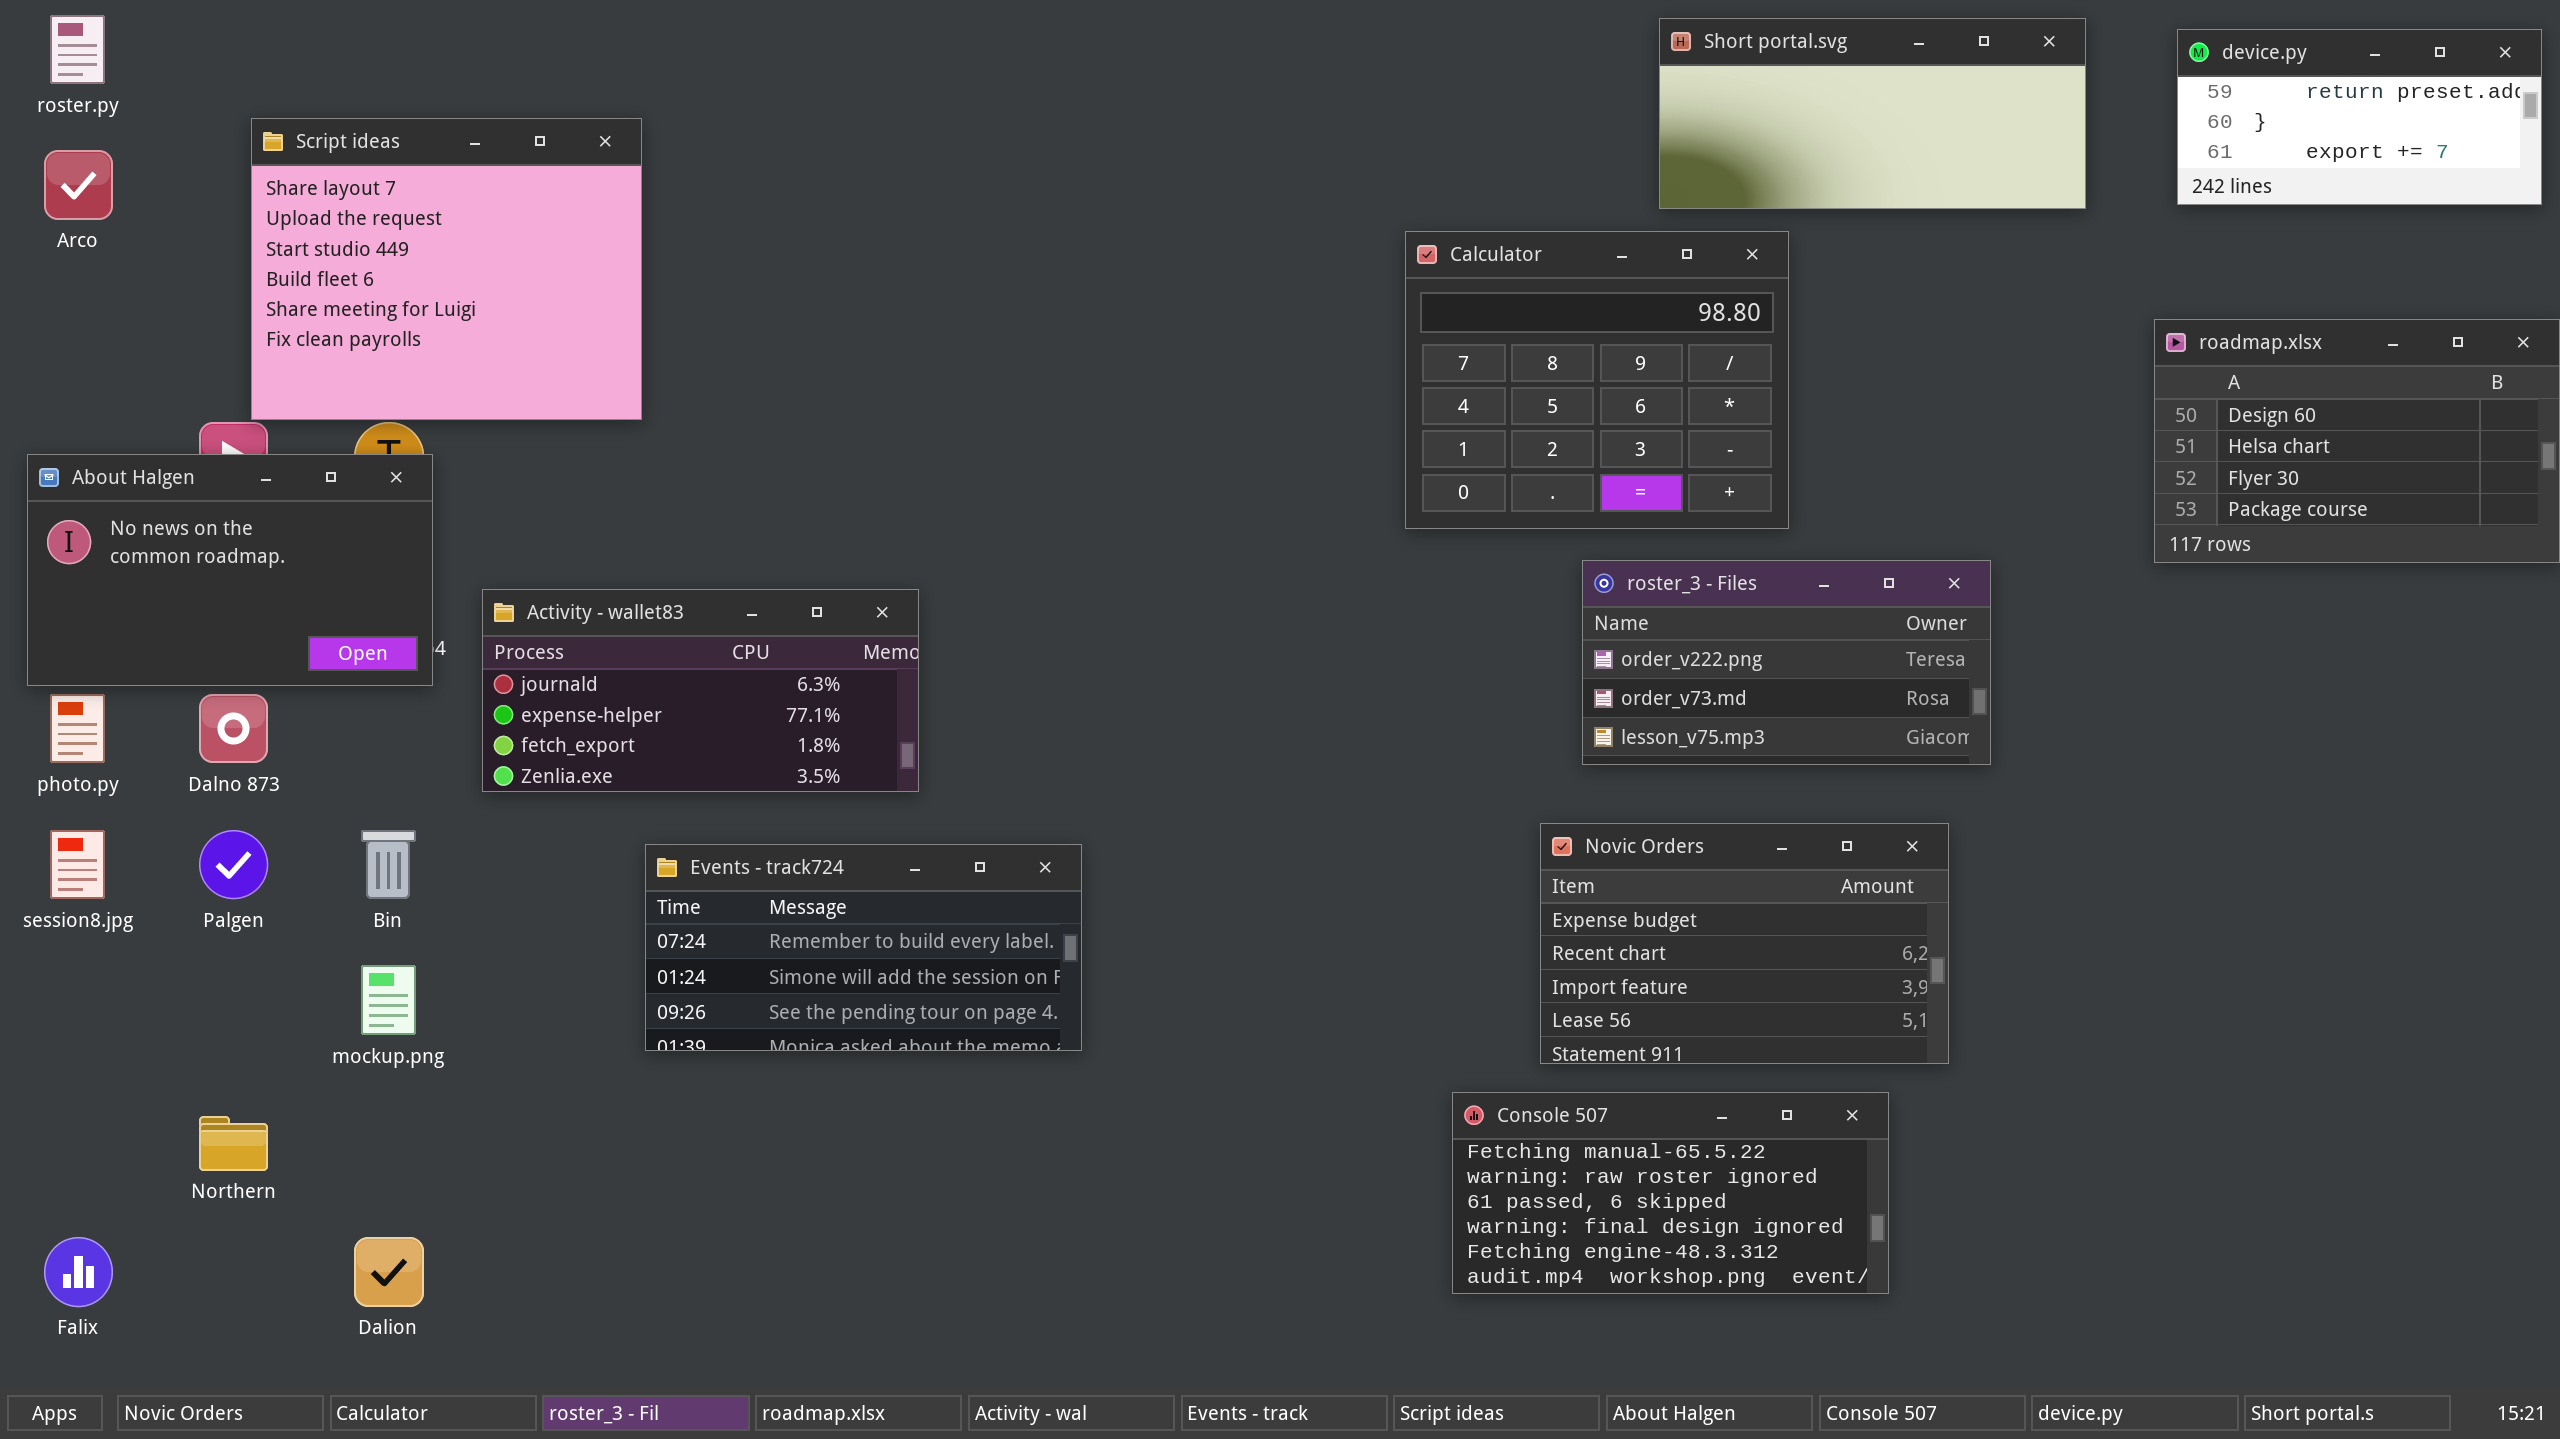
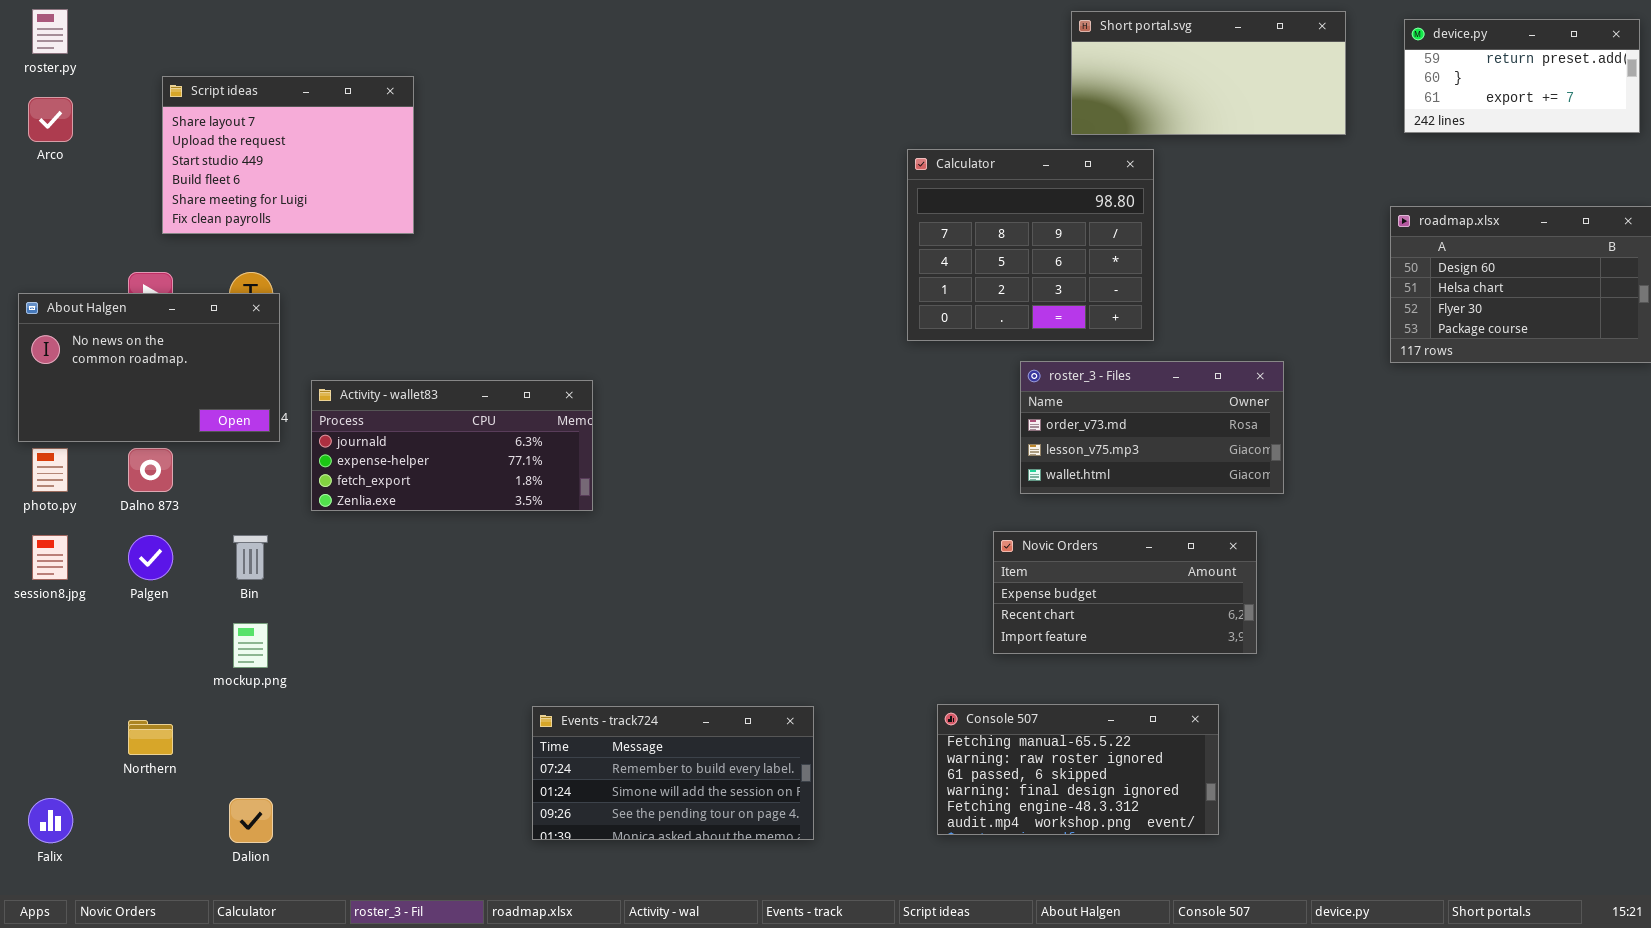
Script ideas: [251,118,642,420] -> [162,76,414,234], resized
roster_3 - Files: [1582,560,1991,765] -> [1020,361,1284,494], scrolled down 1 row
Novic Orders: [1540,823,1949,1064] -> [993,531,1257,654], resized
Events - track724: [645,844,1082,1051] -> [532,706,814,840], moved

